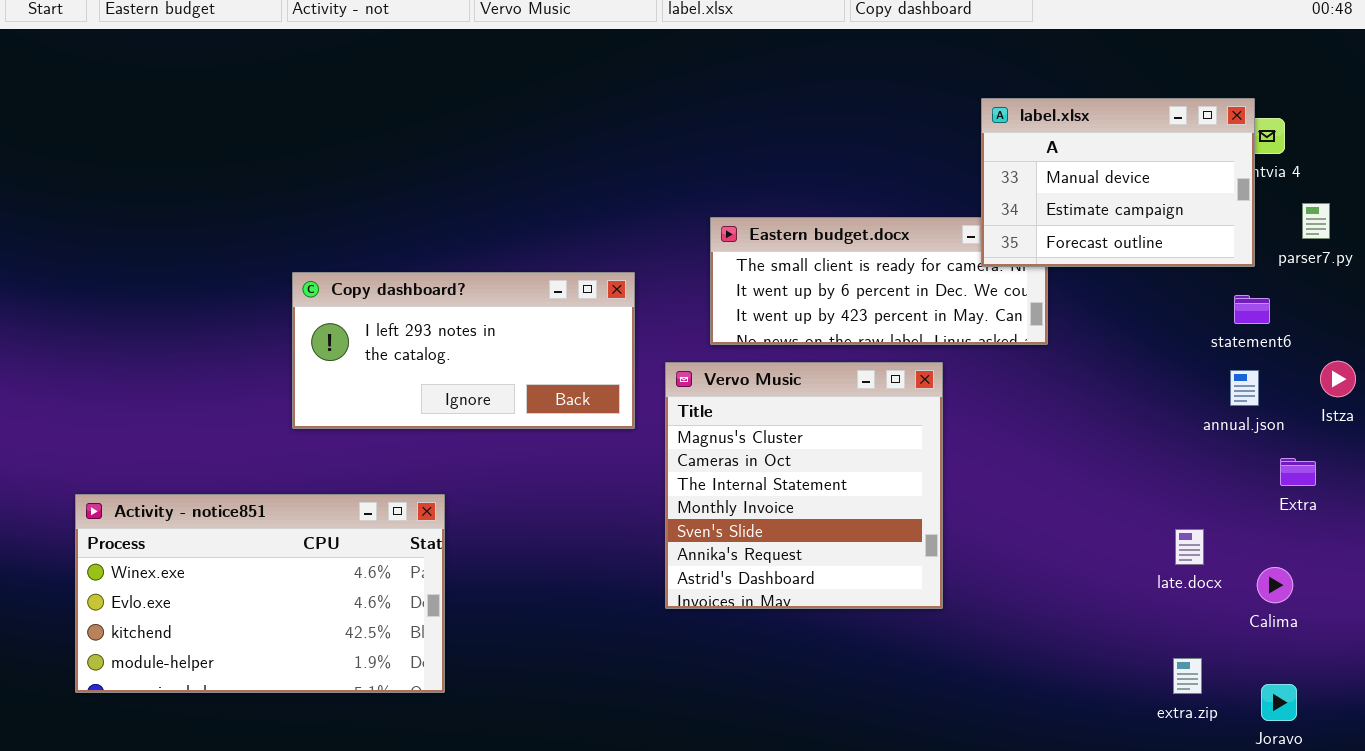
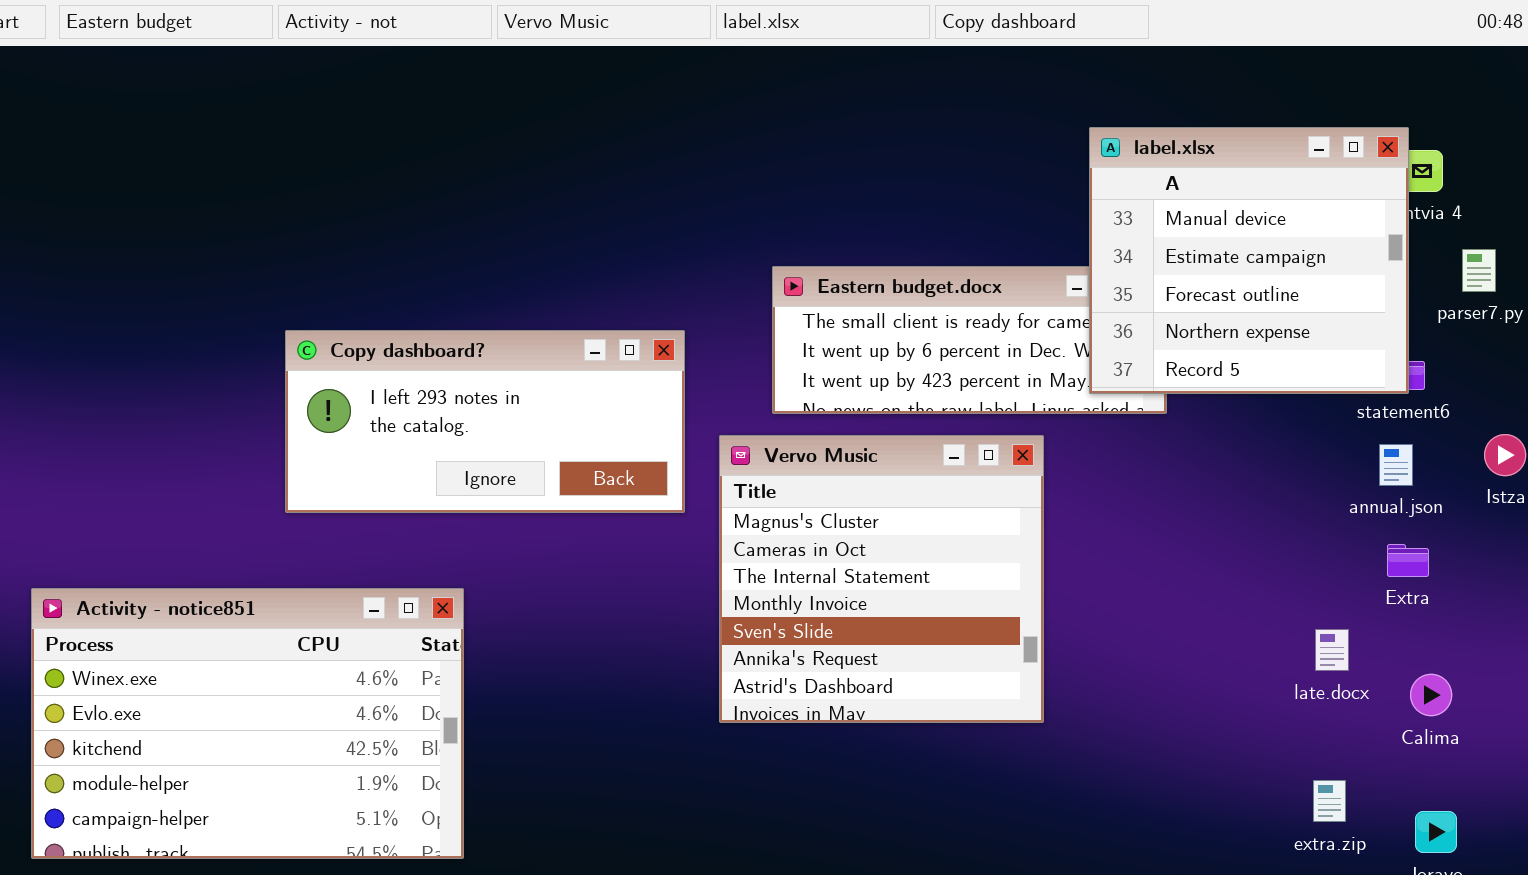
label.xlsx: [981,98,1255,267] -> [1089,127,1409,394], resized
Extra: [1280,458,1316,486] -> [1387,544,1429,577], moved
Activity - notice851: [75,494,445,693] -> [31,588,464,859], resized

